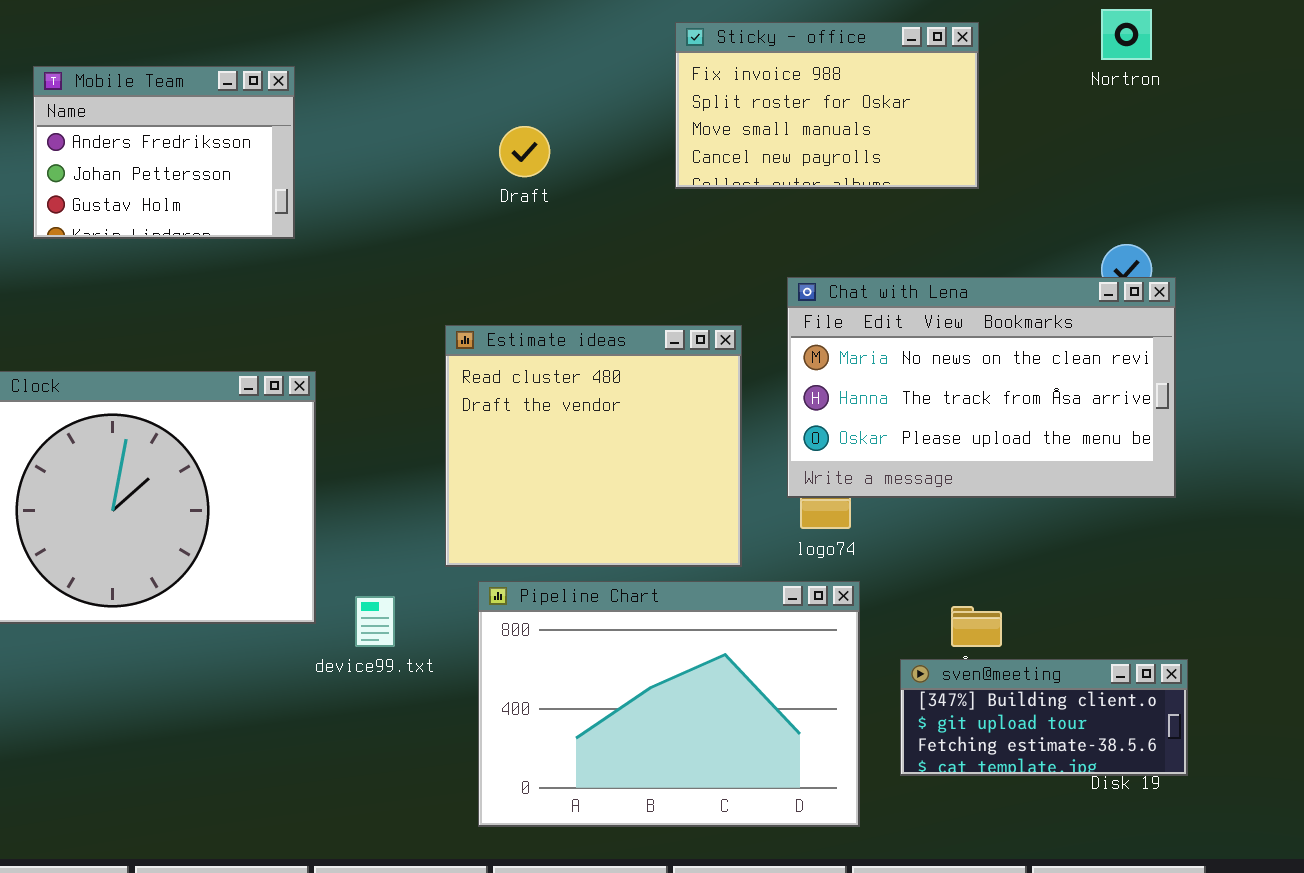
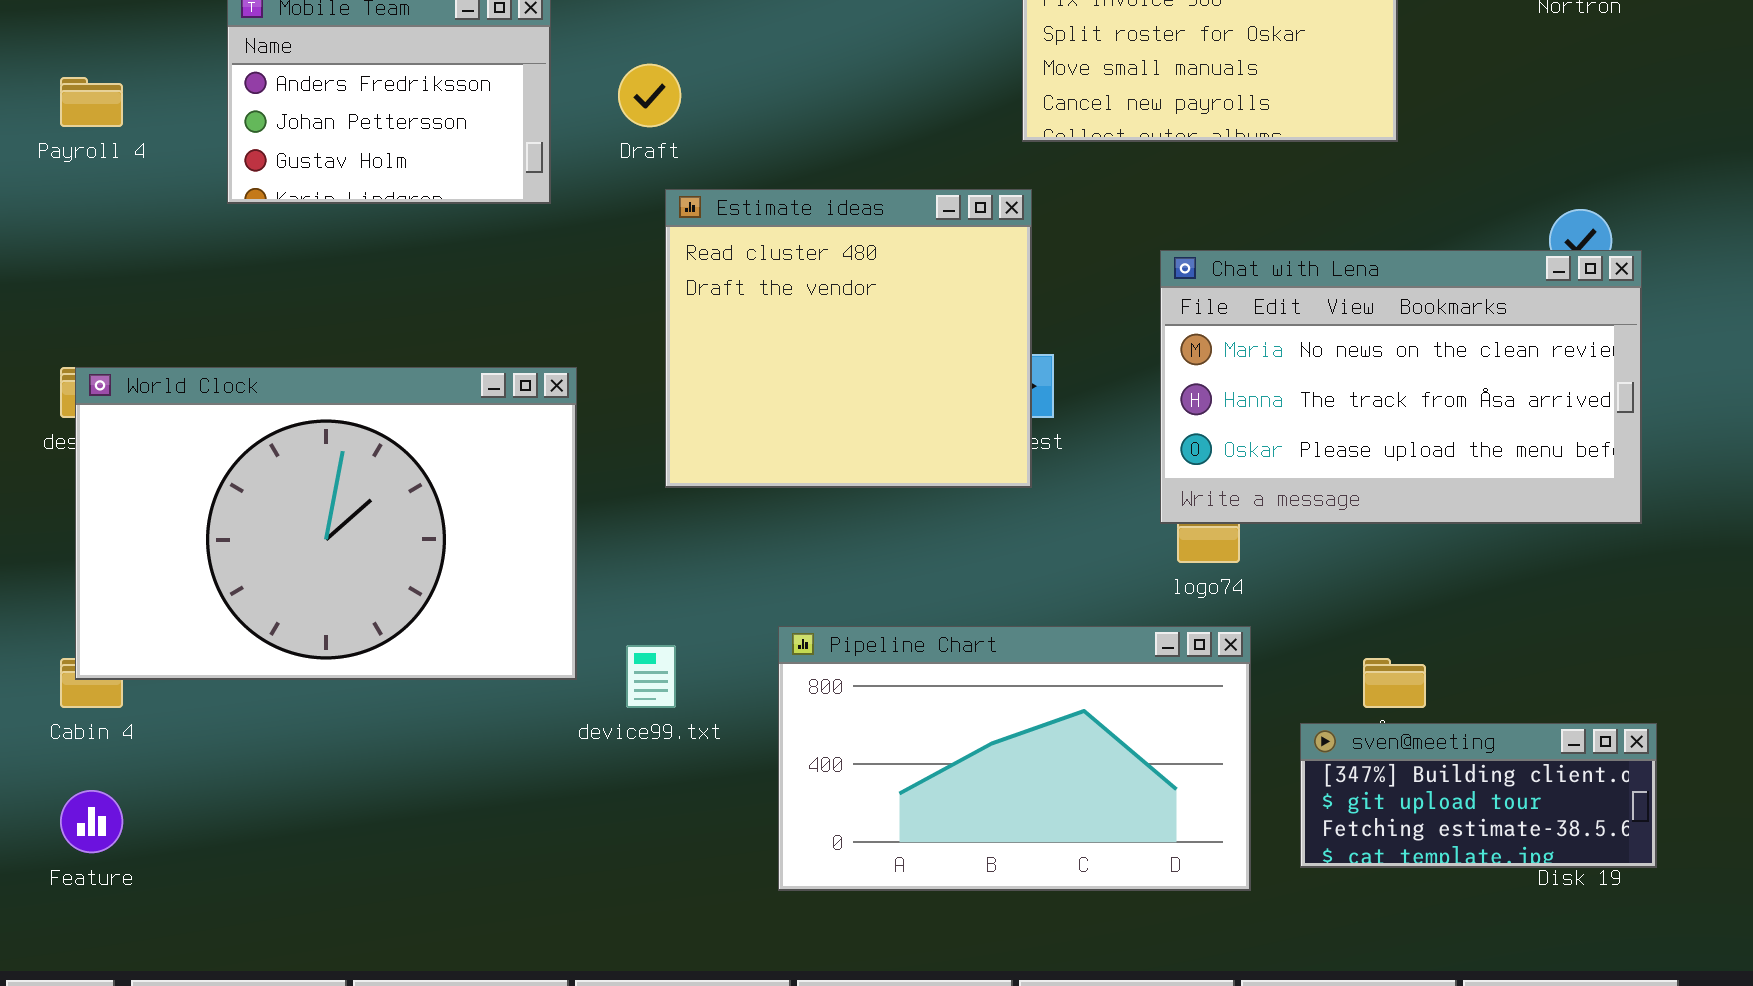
Draft: [499,126,550,177] -> [618,64,681,127], moved
Estimate ideas: [445,325,742,567] -> [665,189,1032,488], moved
Pipeline Chart: [478,581,860,827] -> [778,626,1251,891], resized

